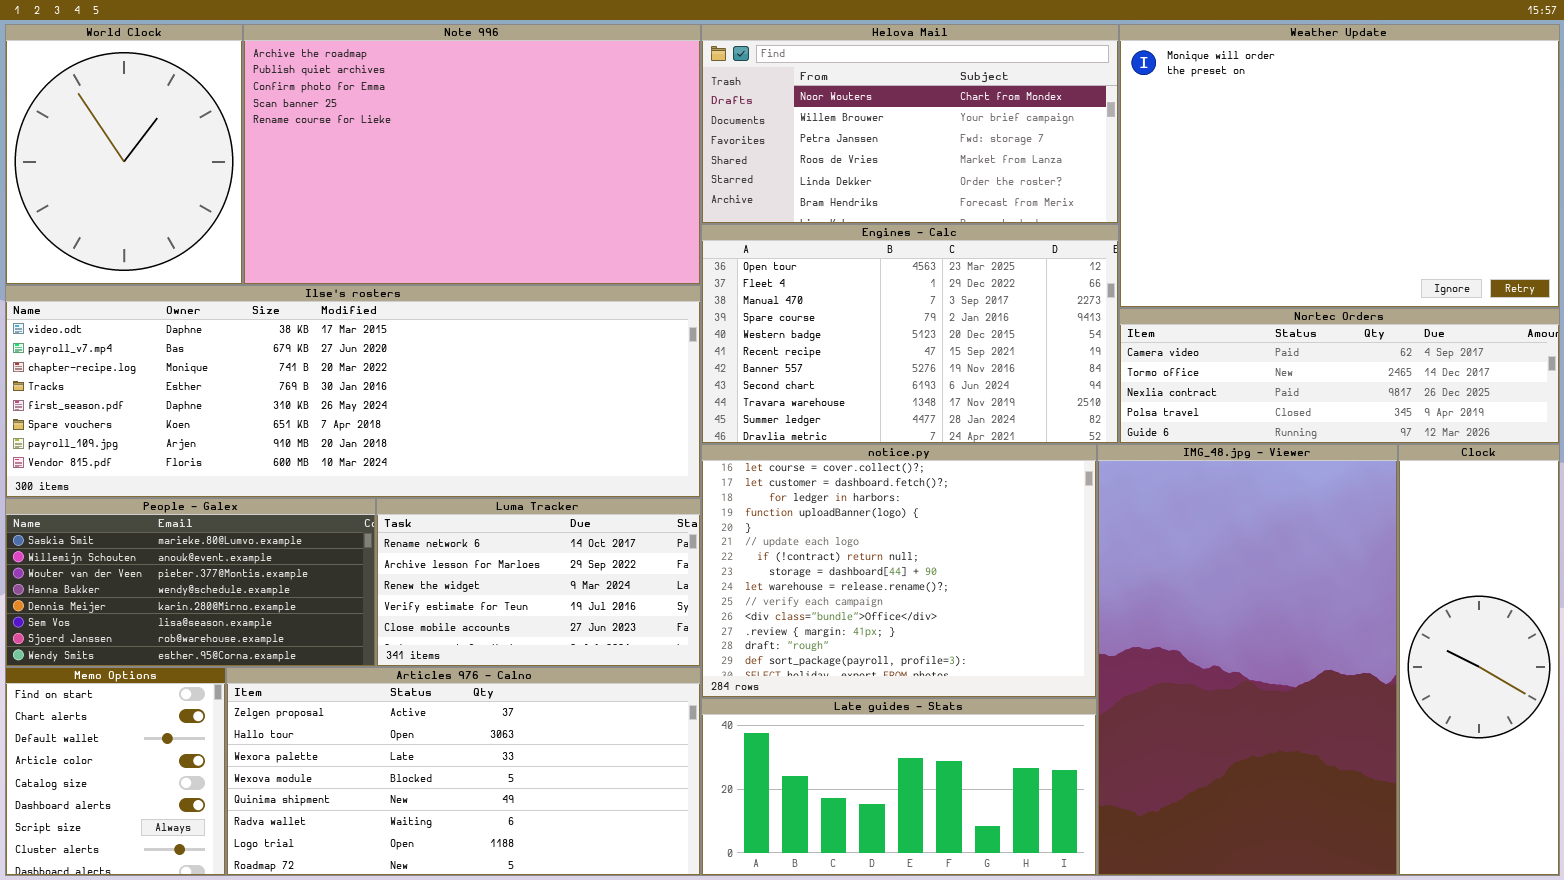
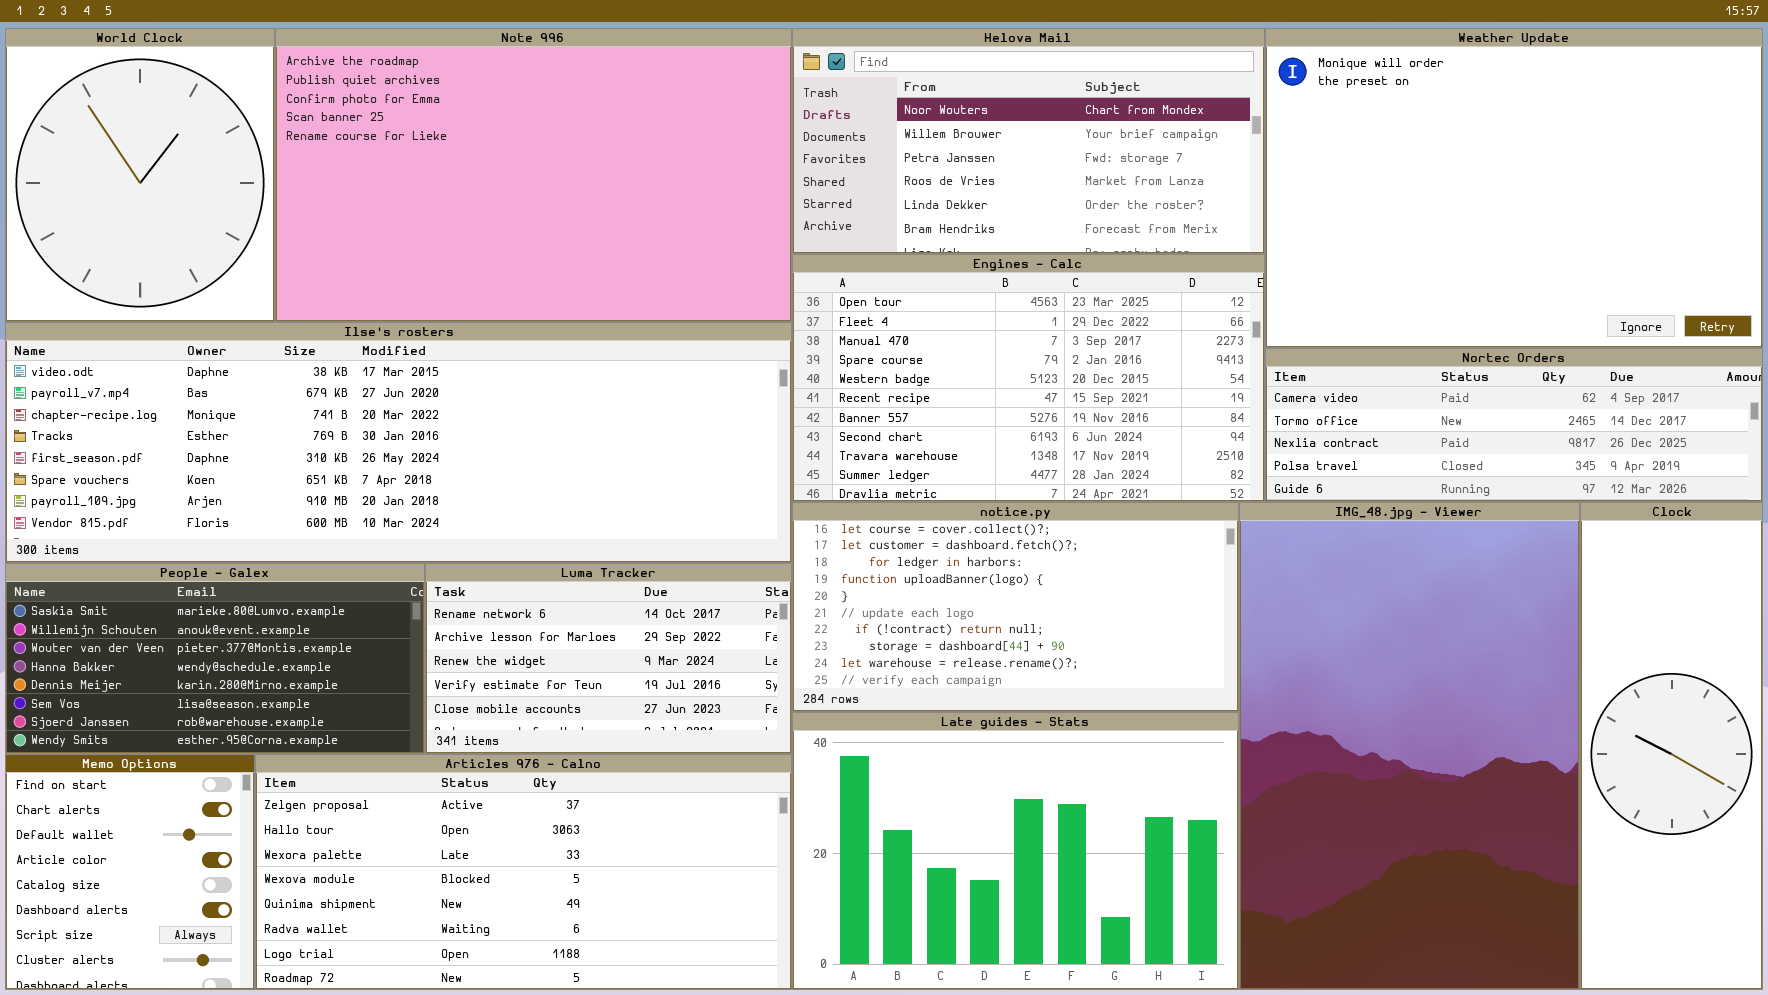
notice.py: [701,444,1097,698] -> [792,502,1239,712], resized
Late guides - Stats: [701,698,1097,876] -> [792,712,1239,990], resized

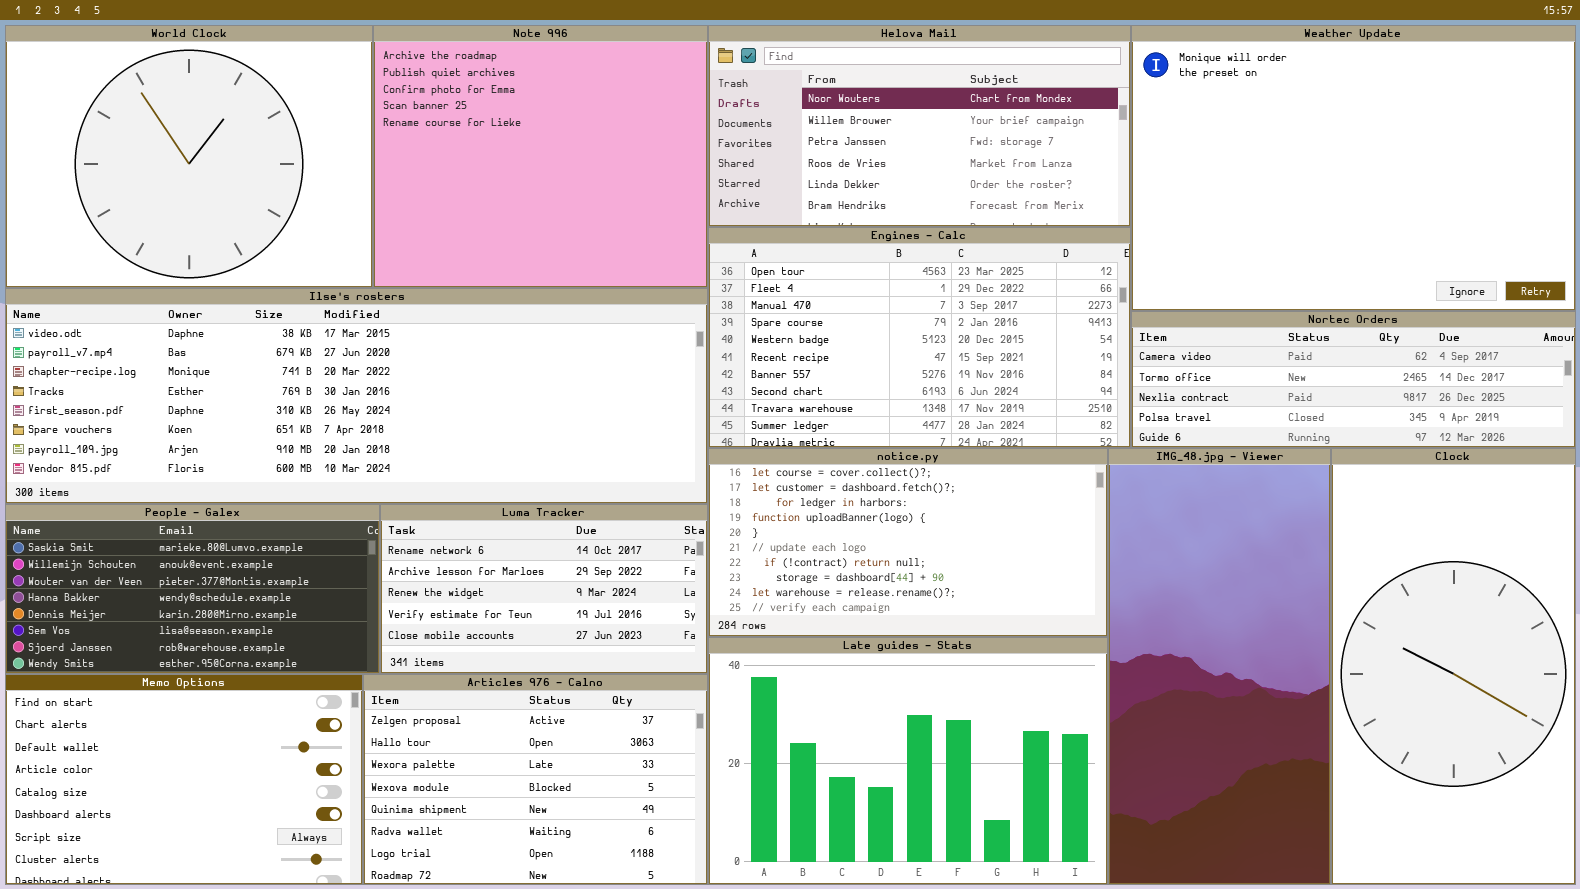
World Clock: [5,28,275,322] -> [5,25,373,288], resized
Note 996: [275,28,792,322] -> [373,25,708,288], resized
IMG_48.jpg - Viewer: [1239,502,1580,990] -> [1108,448,1331,885], resized
Clock: [1580,502,1763,990] -> [1331,448,1576,885], resized
Memo Options: [5,754,255,990] -> [5,674,363,885], resized
Articles 976 - Calno: [255,754,792,990] -> [363,674,708,885], resized

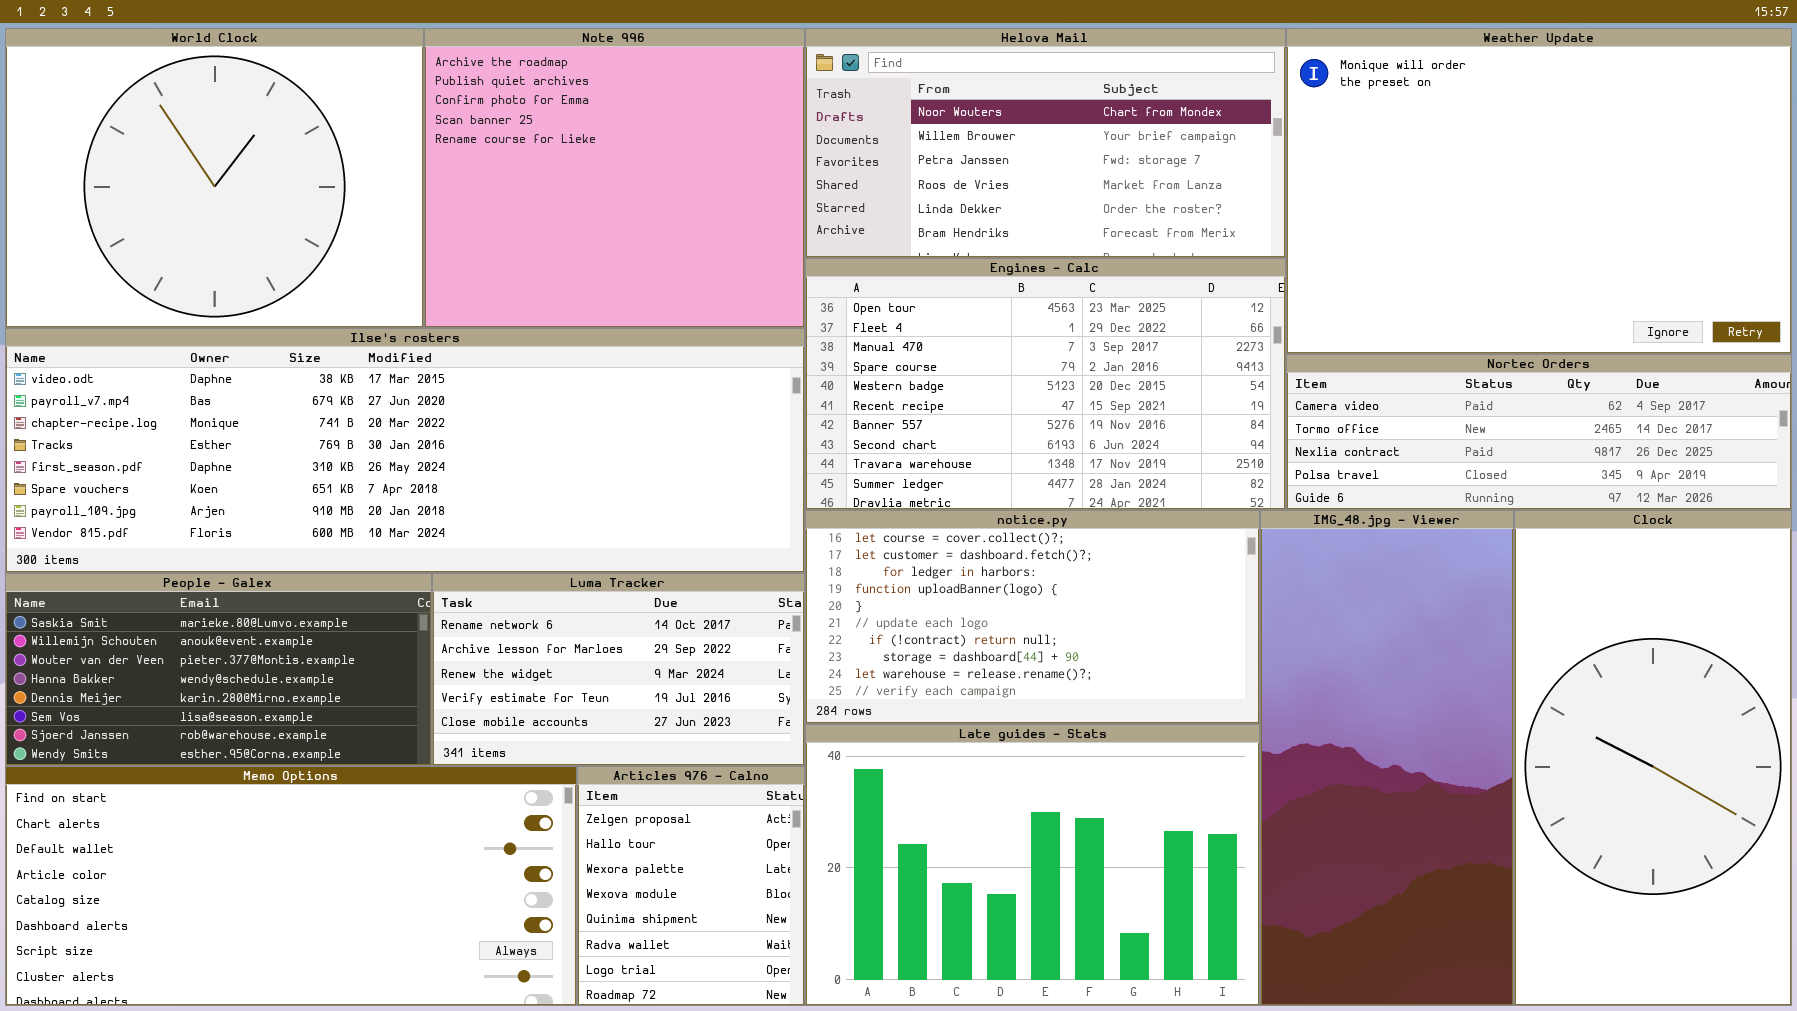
Memo Options: [5,674,363,885] -> [5,766,577,1006], resized
Articles 976 - Calno: [363,674,708,885] -> [577,766,805,1006], resized

